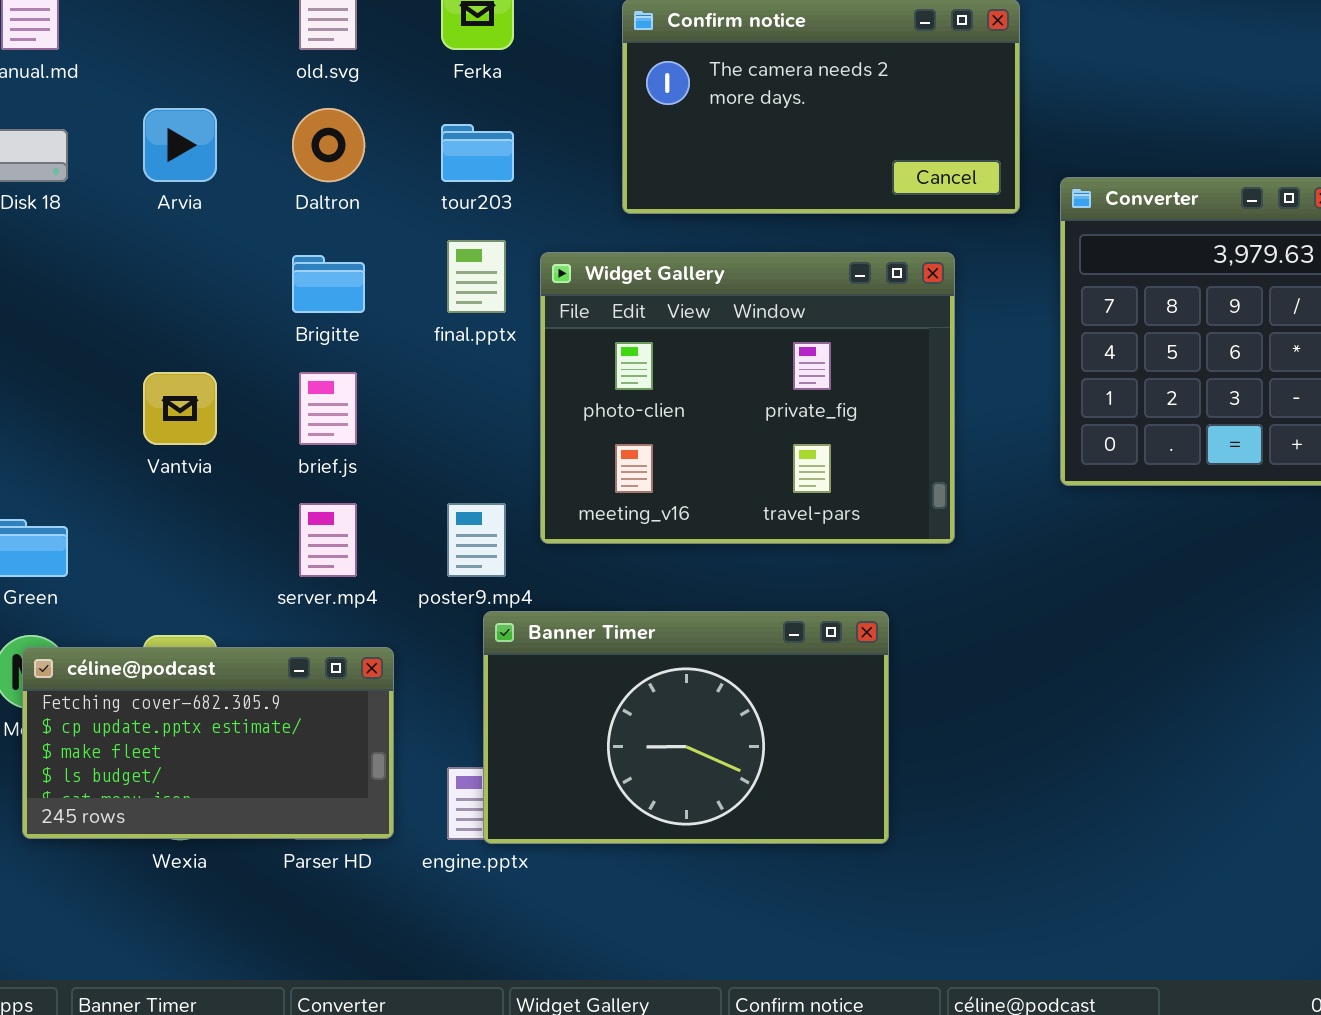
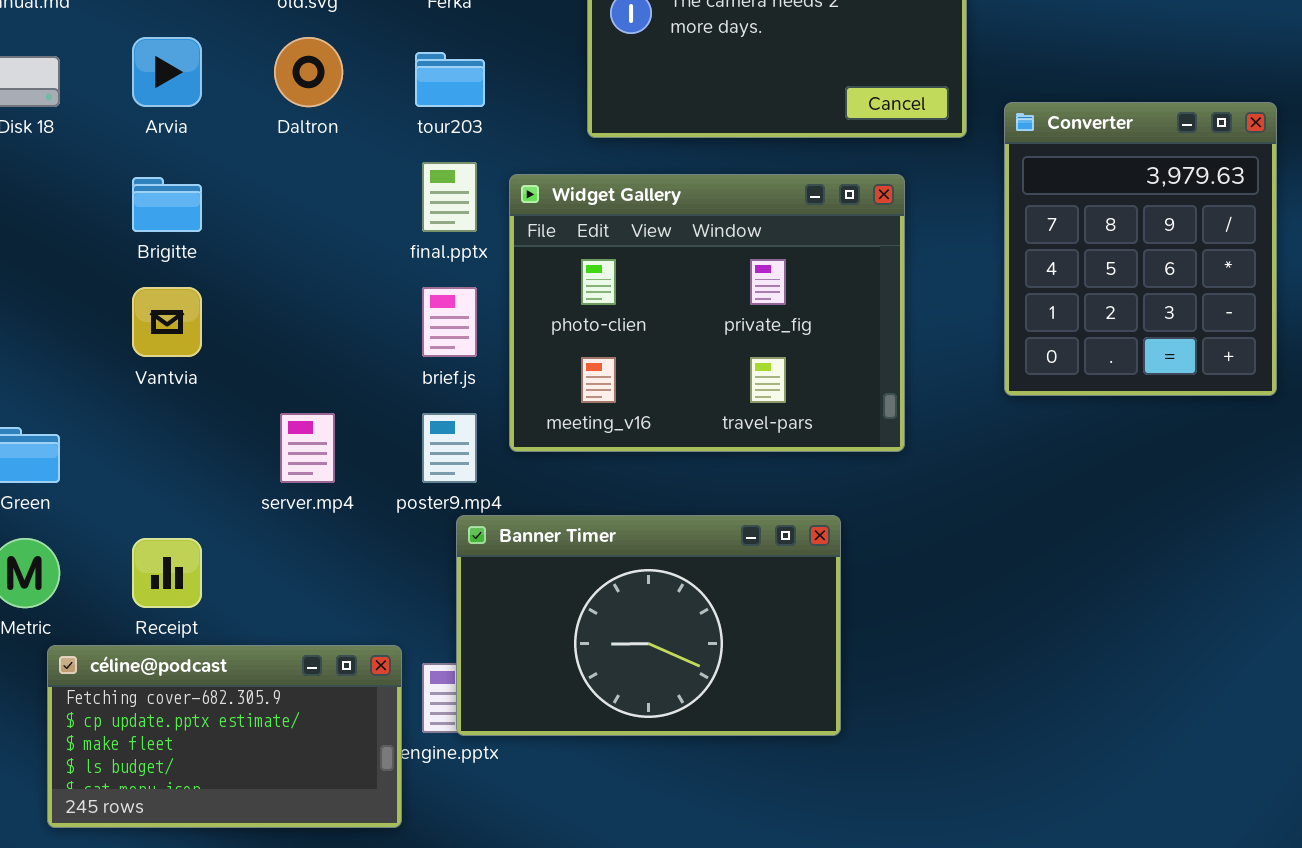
Brigitte: [292,255,365,313] -> [132,177,202,232], moved
brief.js: [299,372,357,445] -> [422,287,477,357], moved
céline@podcast: [22,647,394,839] -> [47,645,402,828], moved

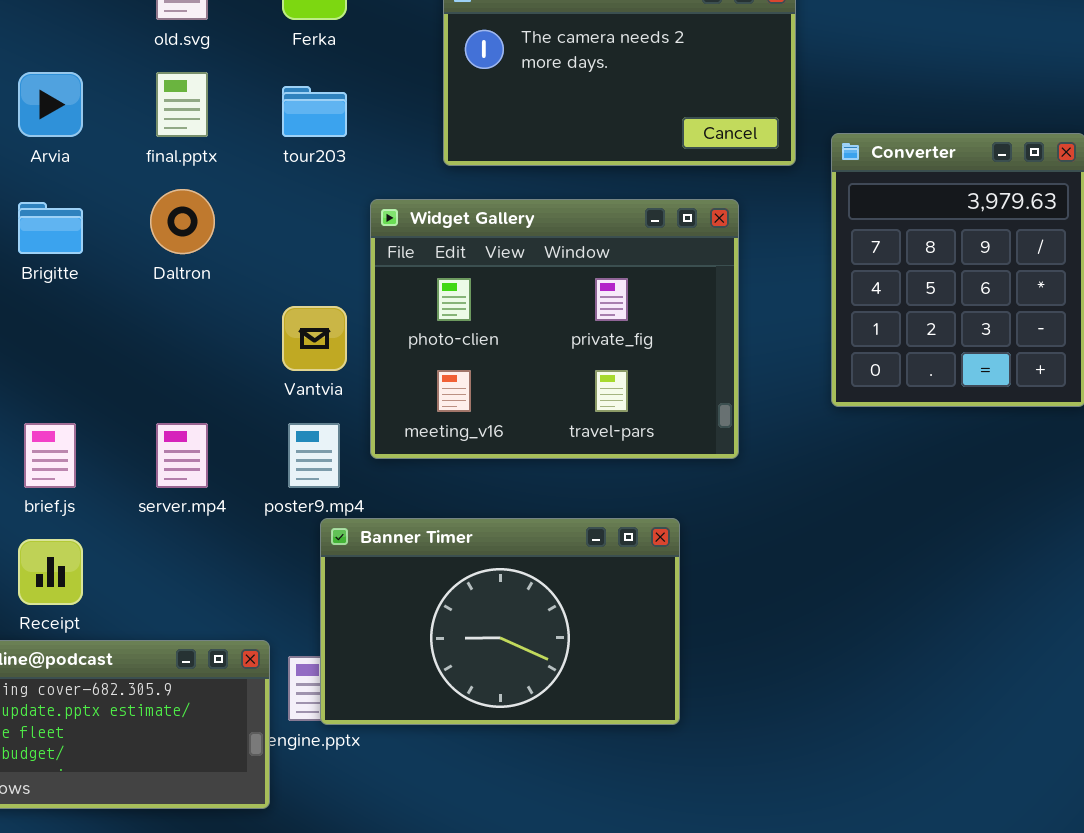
Daltron: [274,37,343,107] -> [150,189,215,254], moved
final.pptx: [422,162,477,232] -> [156,72,208,137], moved
Vantvia: [132,287,202,357] -> [282,306,347,371], moved
brief.js: [422,287,477,357] -> [24,423,76,488], moved

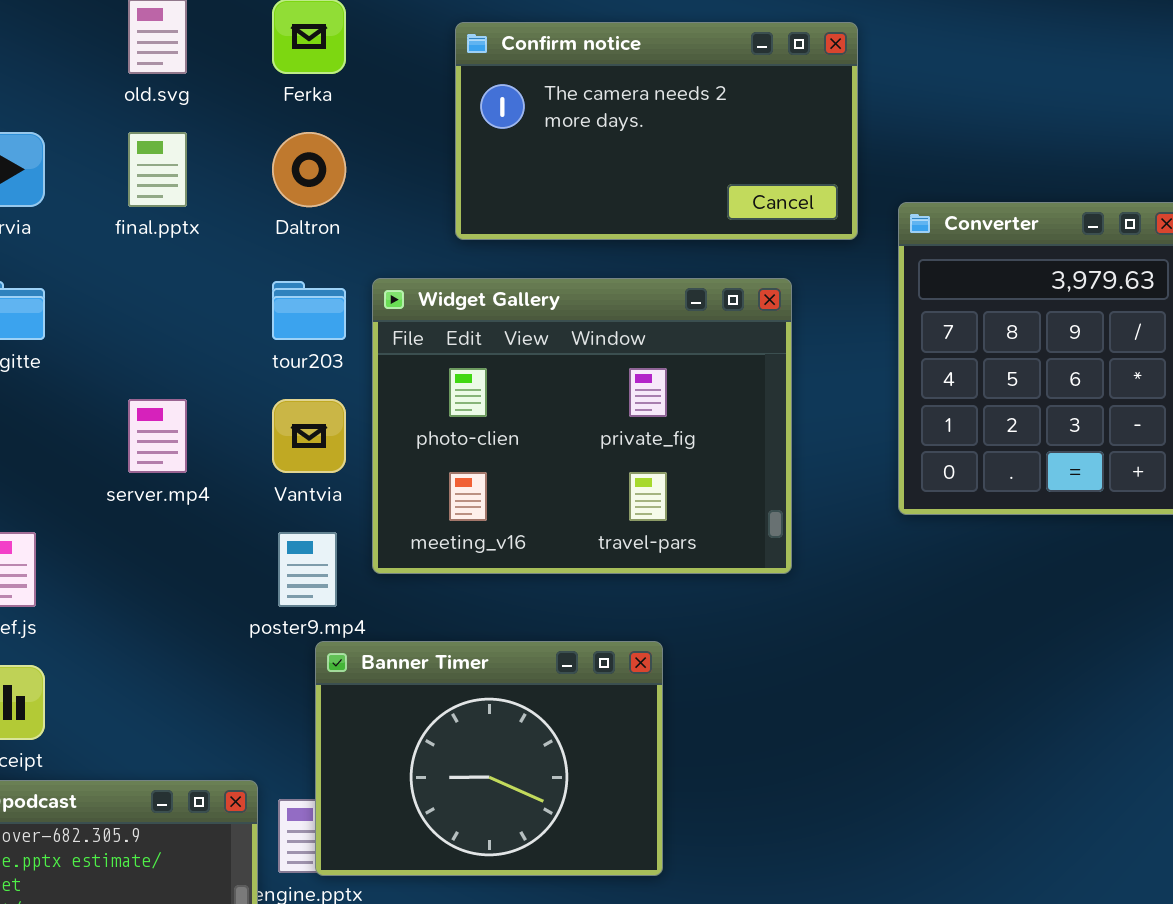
tour203: [282,86,347,137] -> [272,281,346,340], moved
Daltron: [150,189,215,254] -> [272,132,346,207], moved
server.mp4: [156,423,208,488] -> [128,399,187,473], moved
Banner Timer: [320,518,680,725] -> [315,641,663,876], resized

